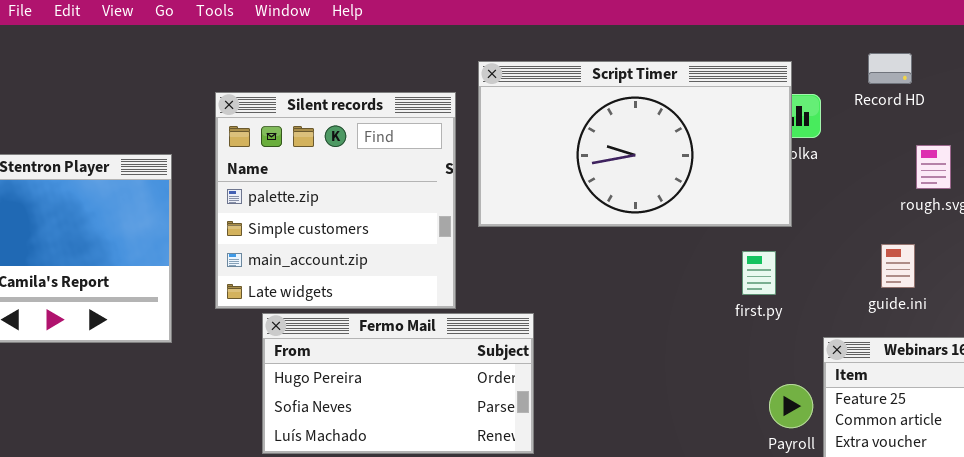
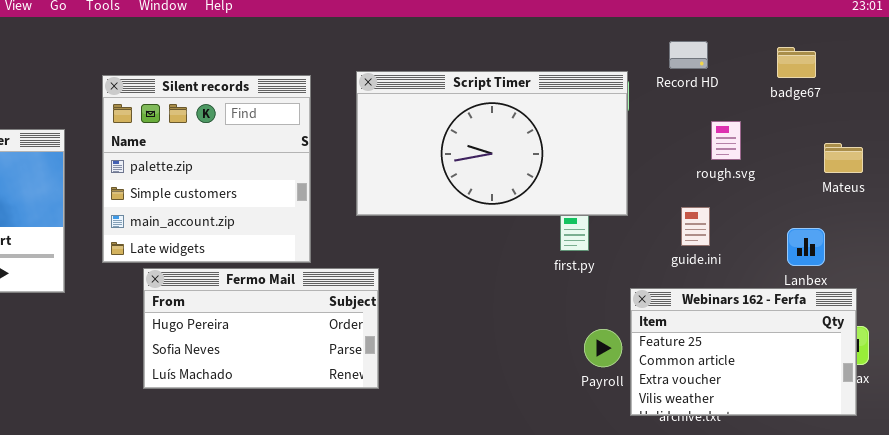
Script Timer: [478,61,792,227] -> [356,71,628,216], moved

